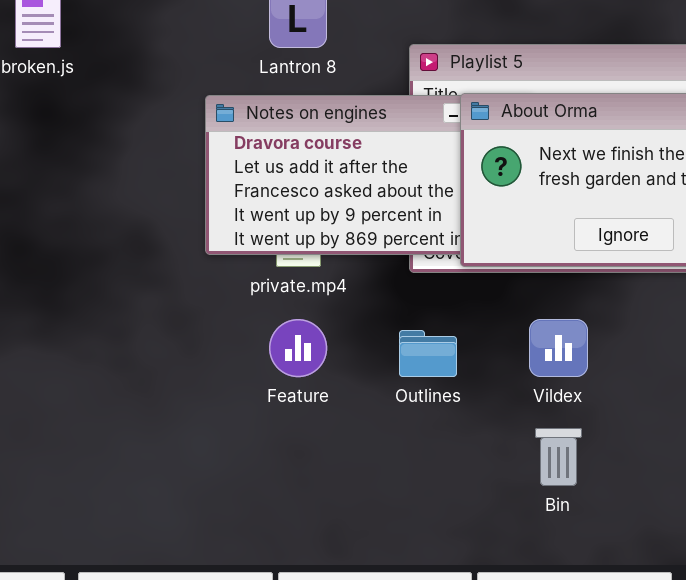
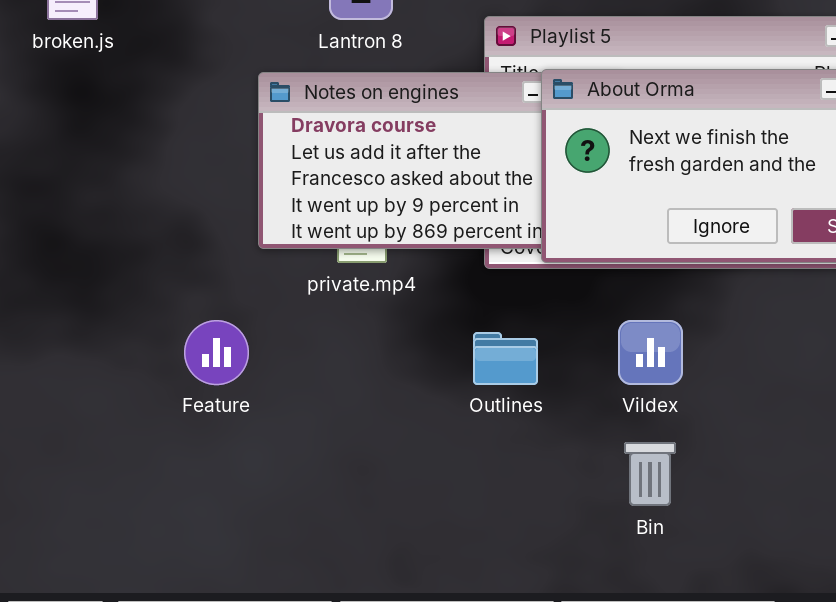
Feature: [269,319,327,377] -> [184,320,249,385], moved

